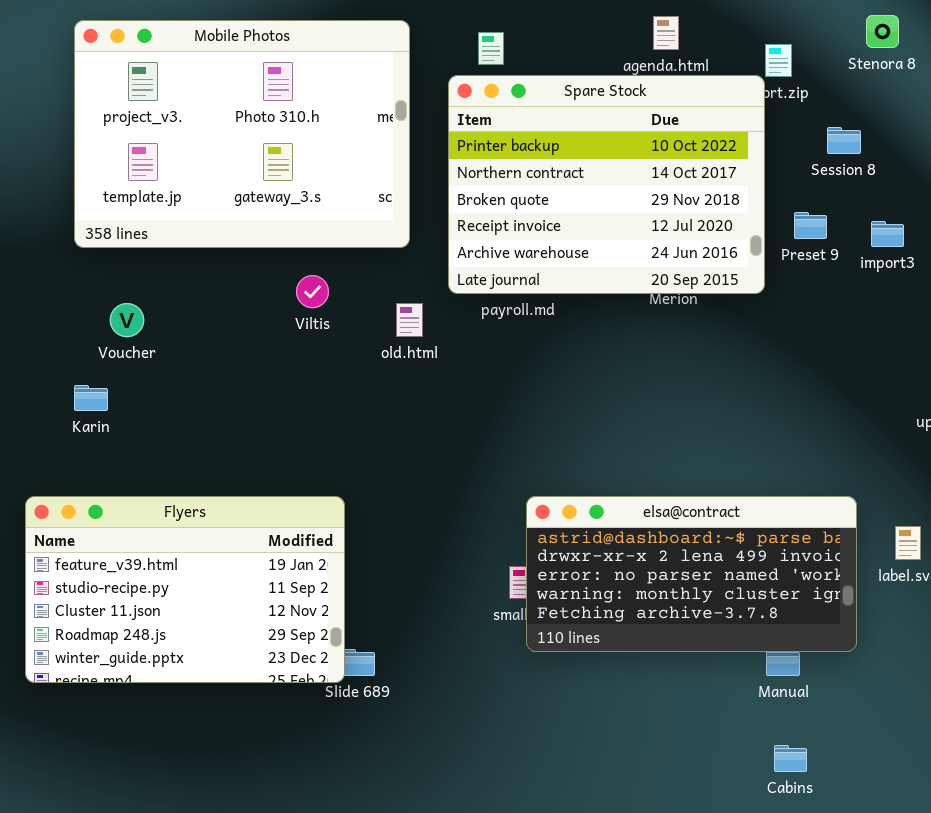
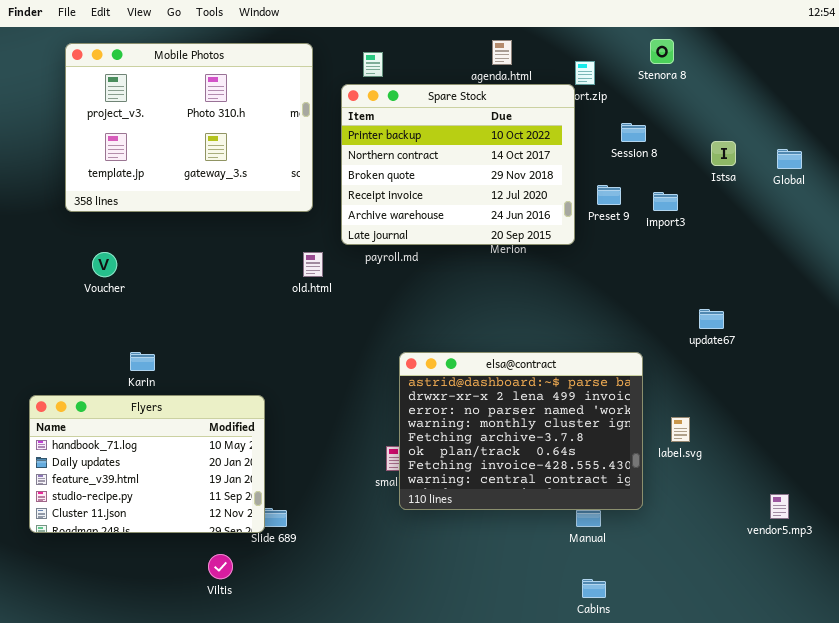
Viltis: [296,275,329,308] -> [208,554,233,579], moved
Karin: [74,385,108,411] -> [130,352,155,371], moved
Flyers: [25,496,345,683] -> [29,395,265,533], scrolled up 2 rows
elsa@contract: [526,496,857,652] -> [399,352,643,510], resized

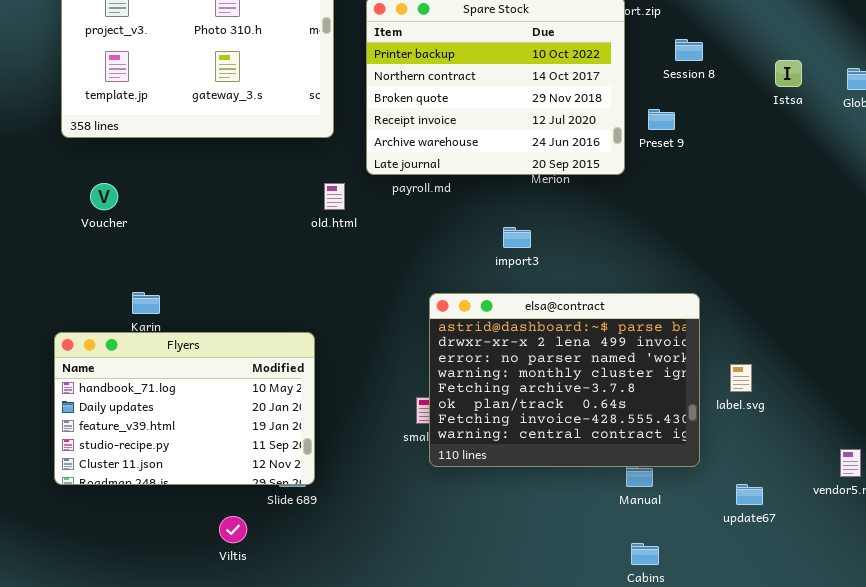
import3: [653,192,678,211] -> [503,227,531,248], moved
update67: [699,309,724,329] -> [736,484,763,505], moved
Flyers: [29,395,265,533] -> [54,332,315,485], moved

